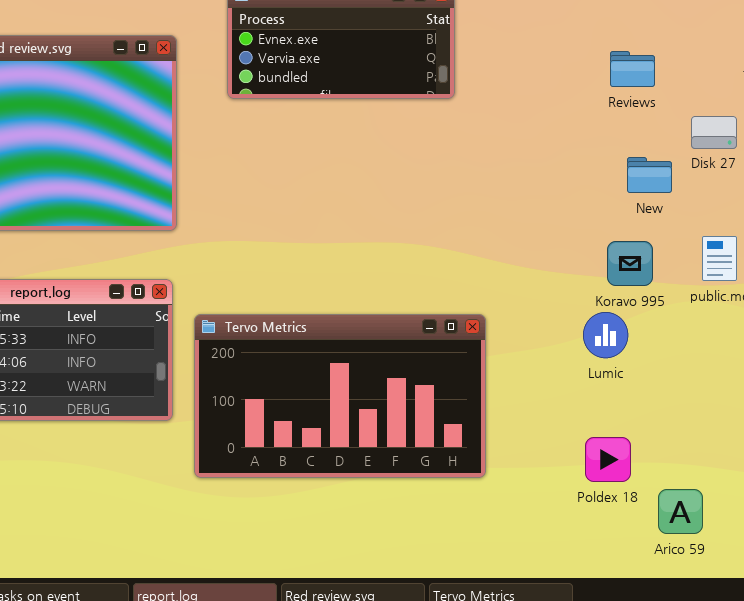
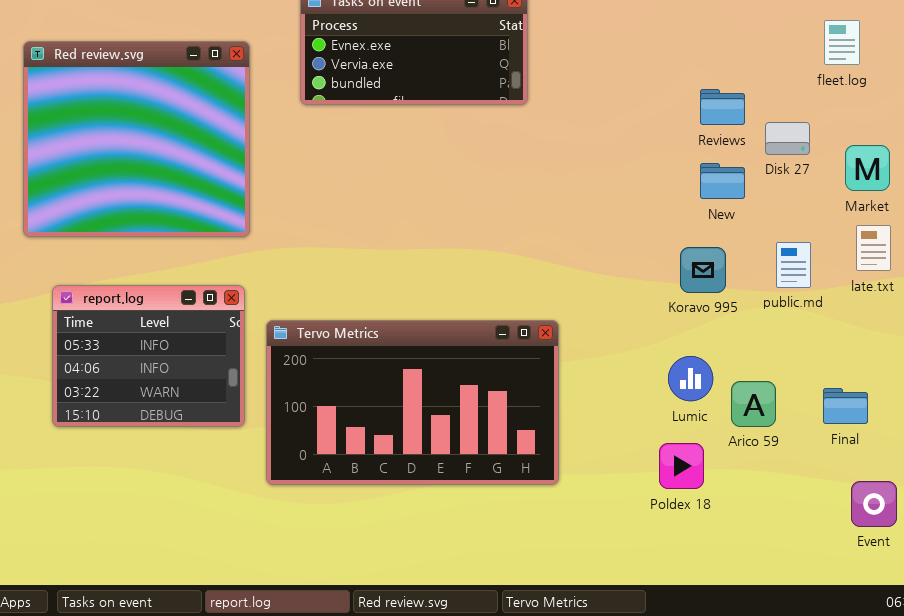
Reviews: [610,51,655,87] -> [700,89,745,125], moved
Lumic: [583,312,628,358] -> [668,356,713,401], moved
Arico 59: [658,489,703,534] -> [731,381,776,427], moved

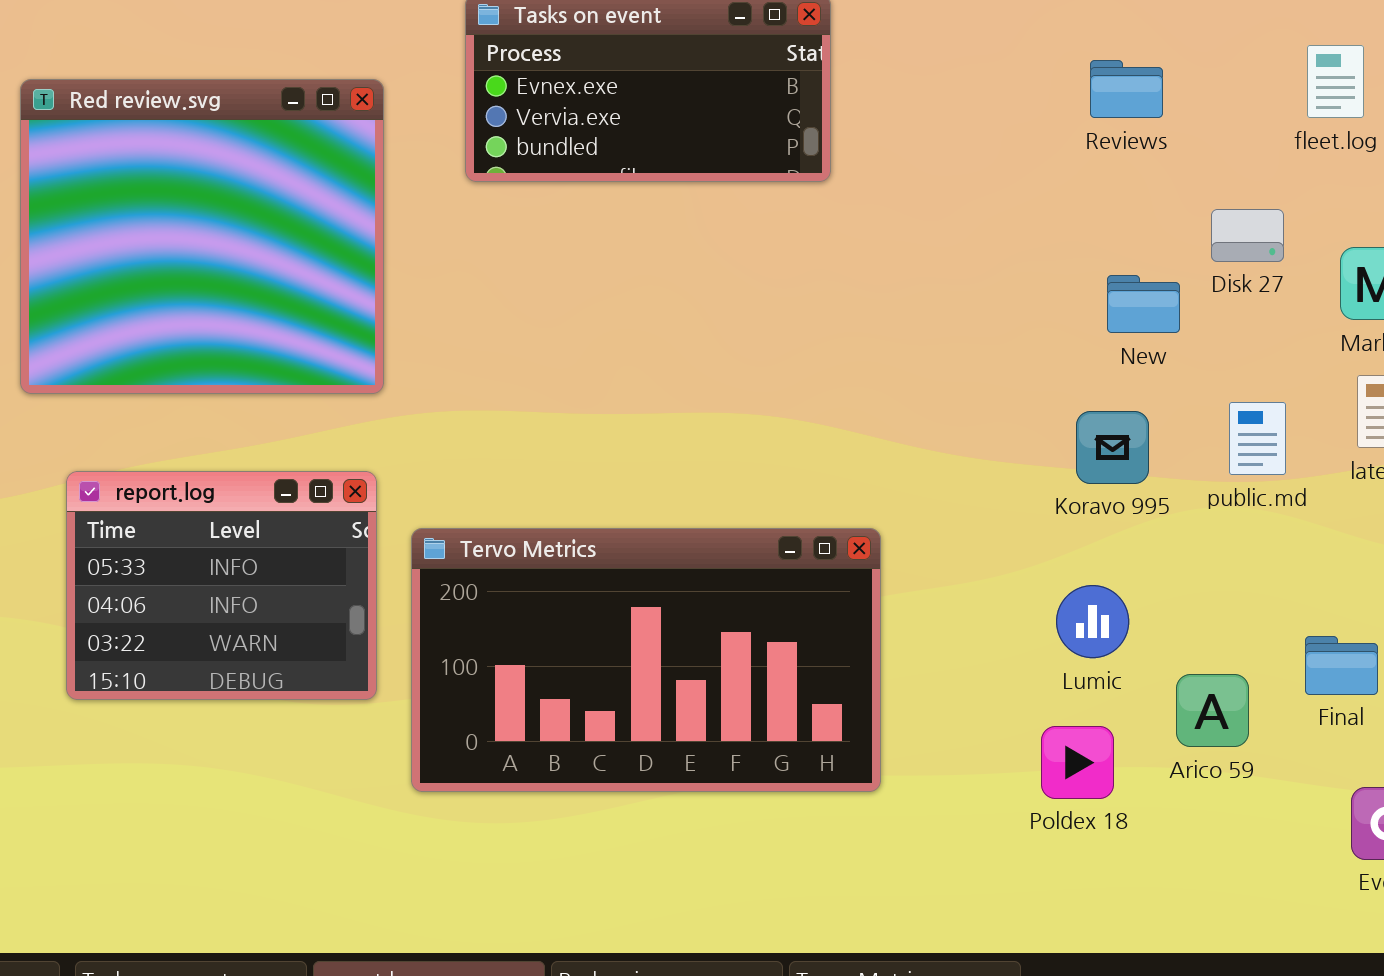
Reviews: [700,89,745,125] -> [1090,60,1163,118], moved
Arico 59: [731,381,776,427] -> [1176,674,1249,747], moved

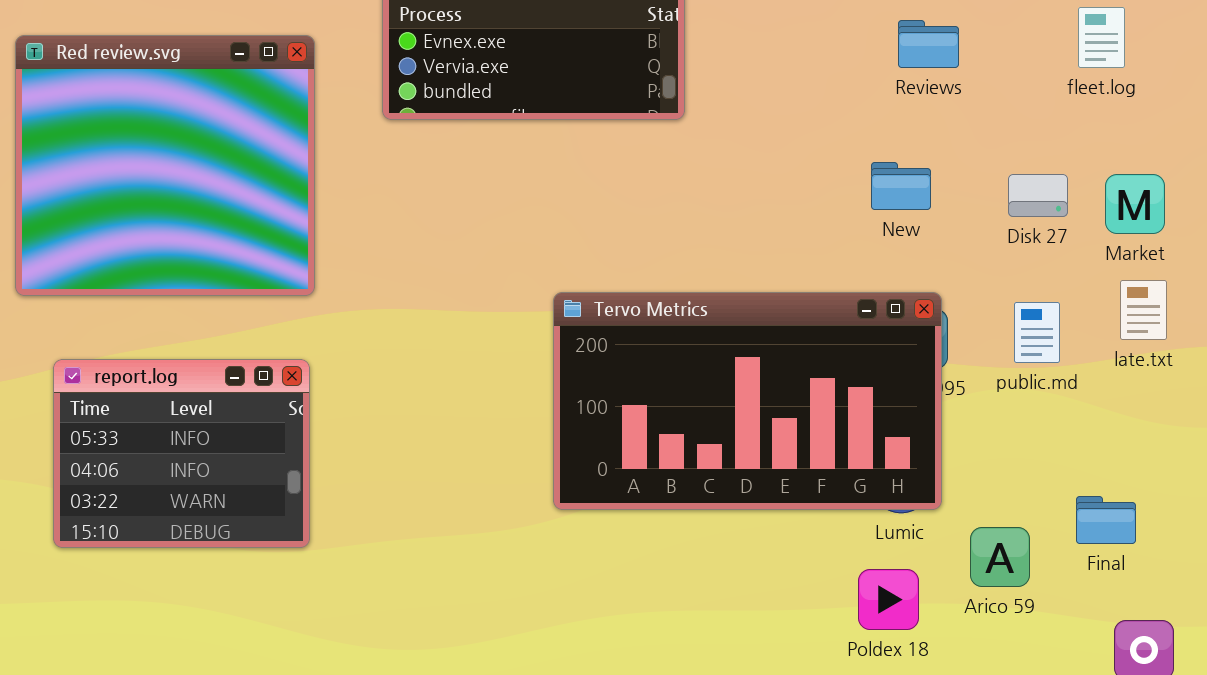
Disk 27: [1211,209,1284,262] -> [1008,174,1068,217], moved
New: [1107,275,1180,333] -> [871,162,931,210], moved
Tervo Metrics: [411,528,881,792] -> [553,292,942,510], moved

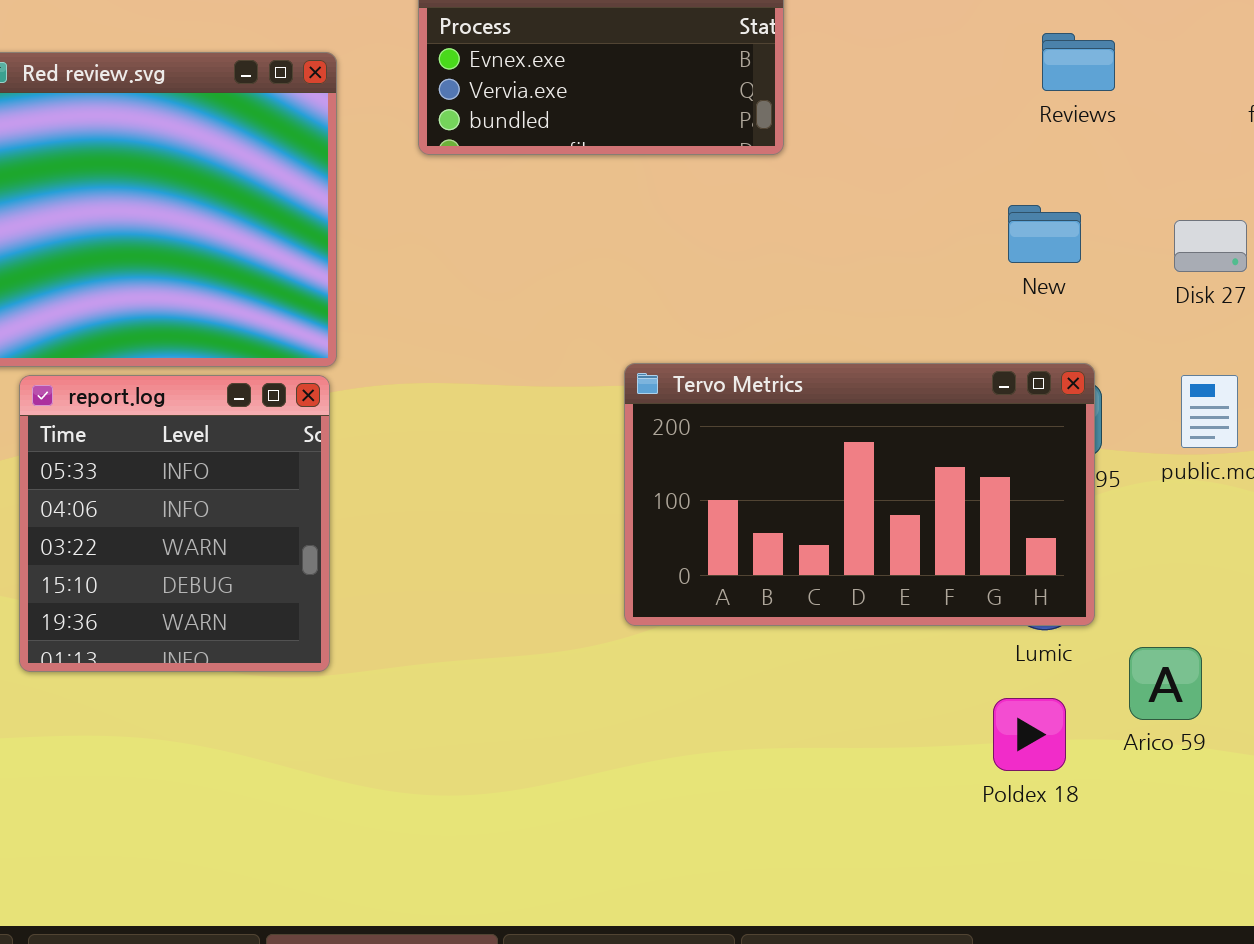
report.log: [53,359,310,548] -> [19,375,330,672], resized

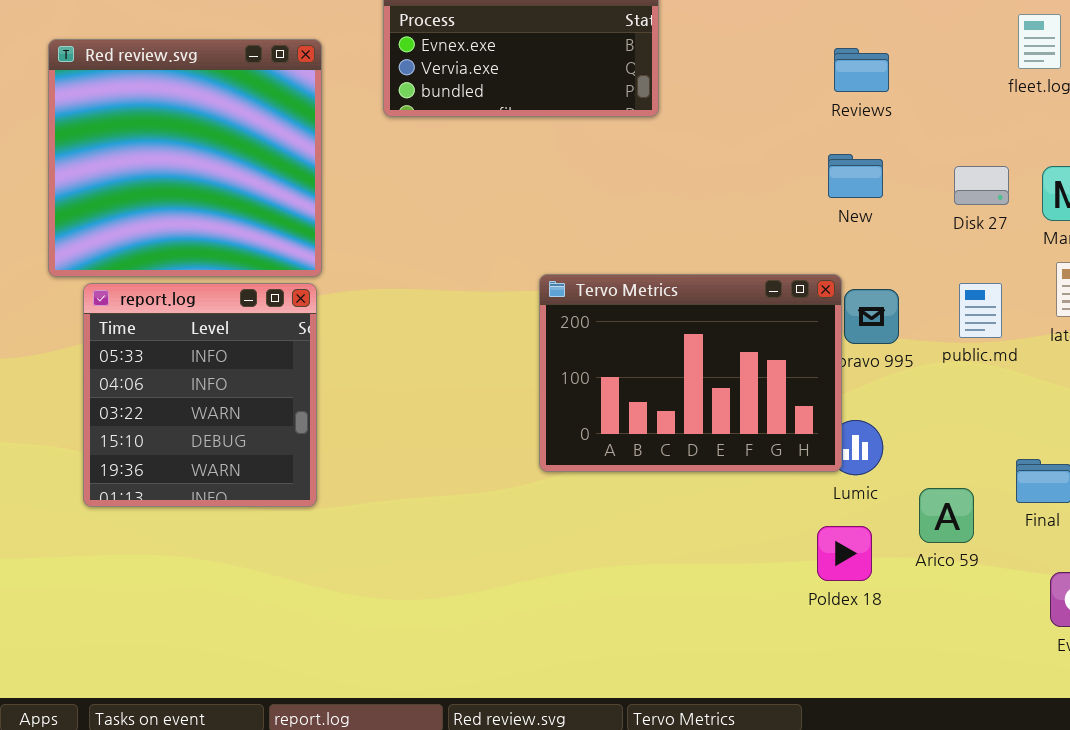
Reviews: [1042,33,1115,91] -> [834,48,889,92], moved
Tervo Metrics: [624,363,1095,626] -> [539,274,842,472], resized

